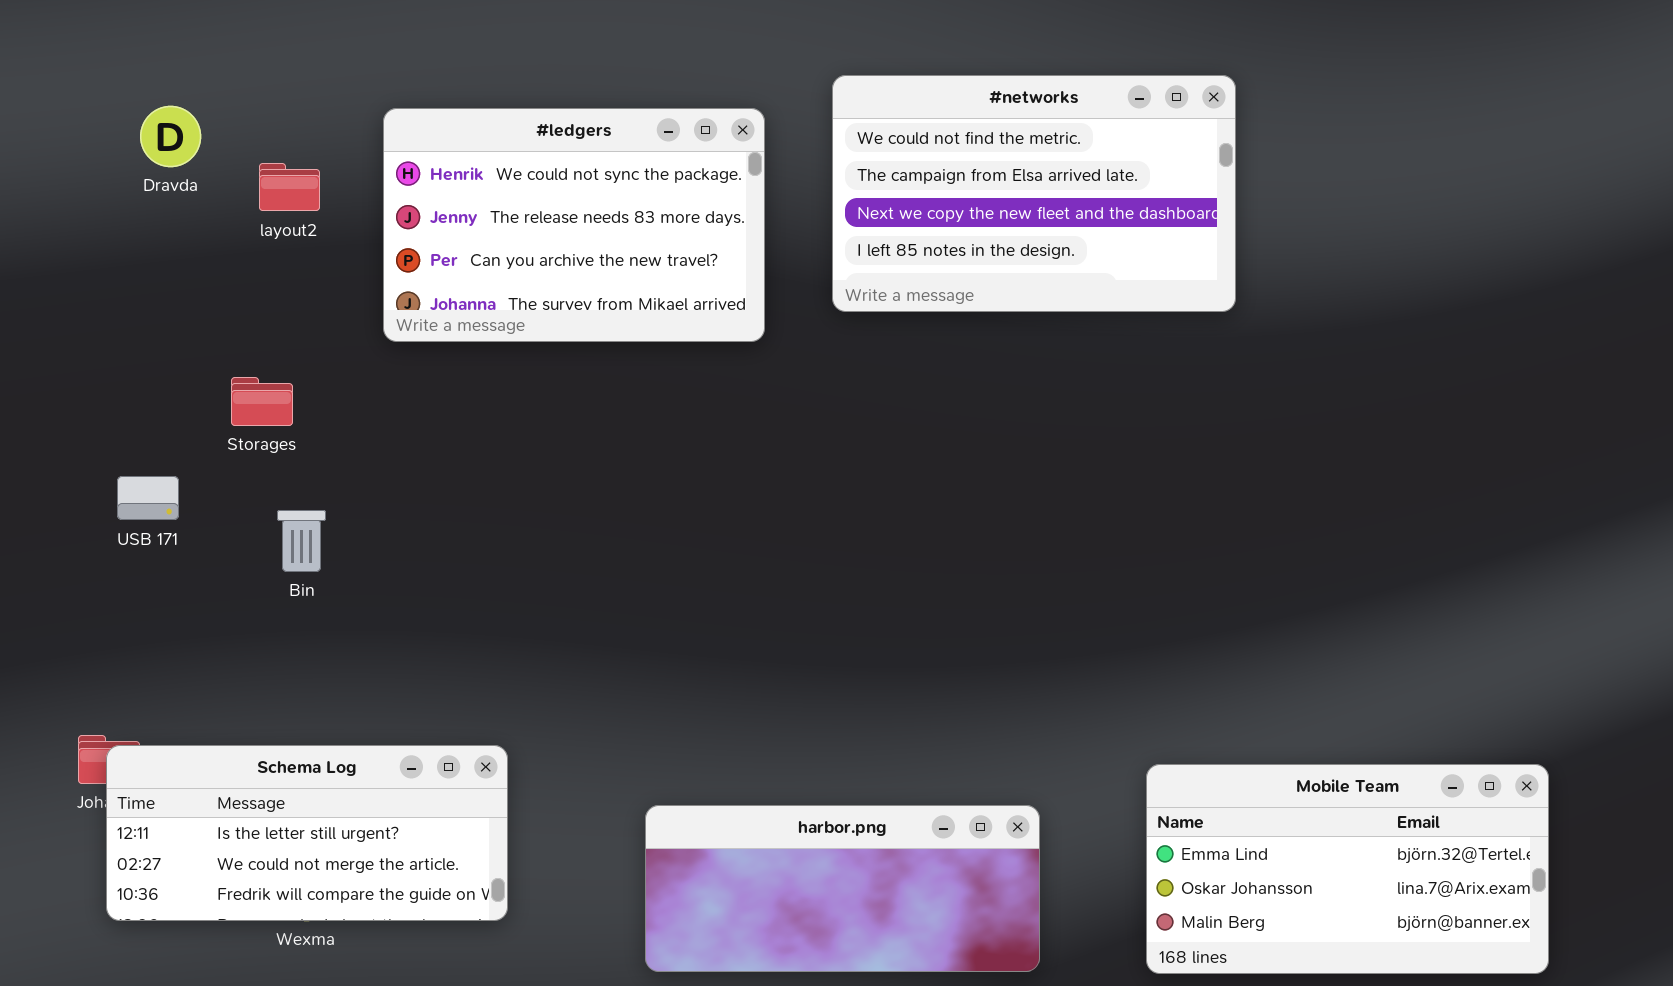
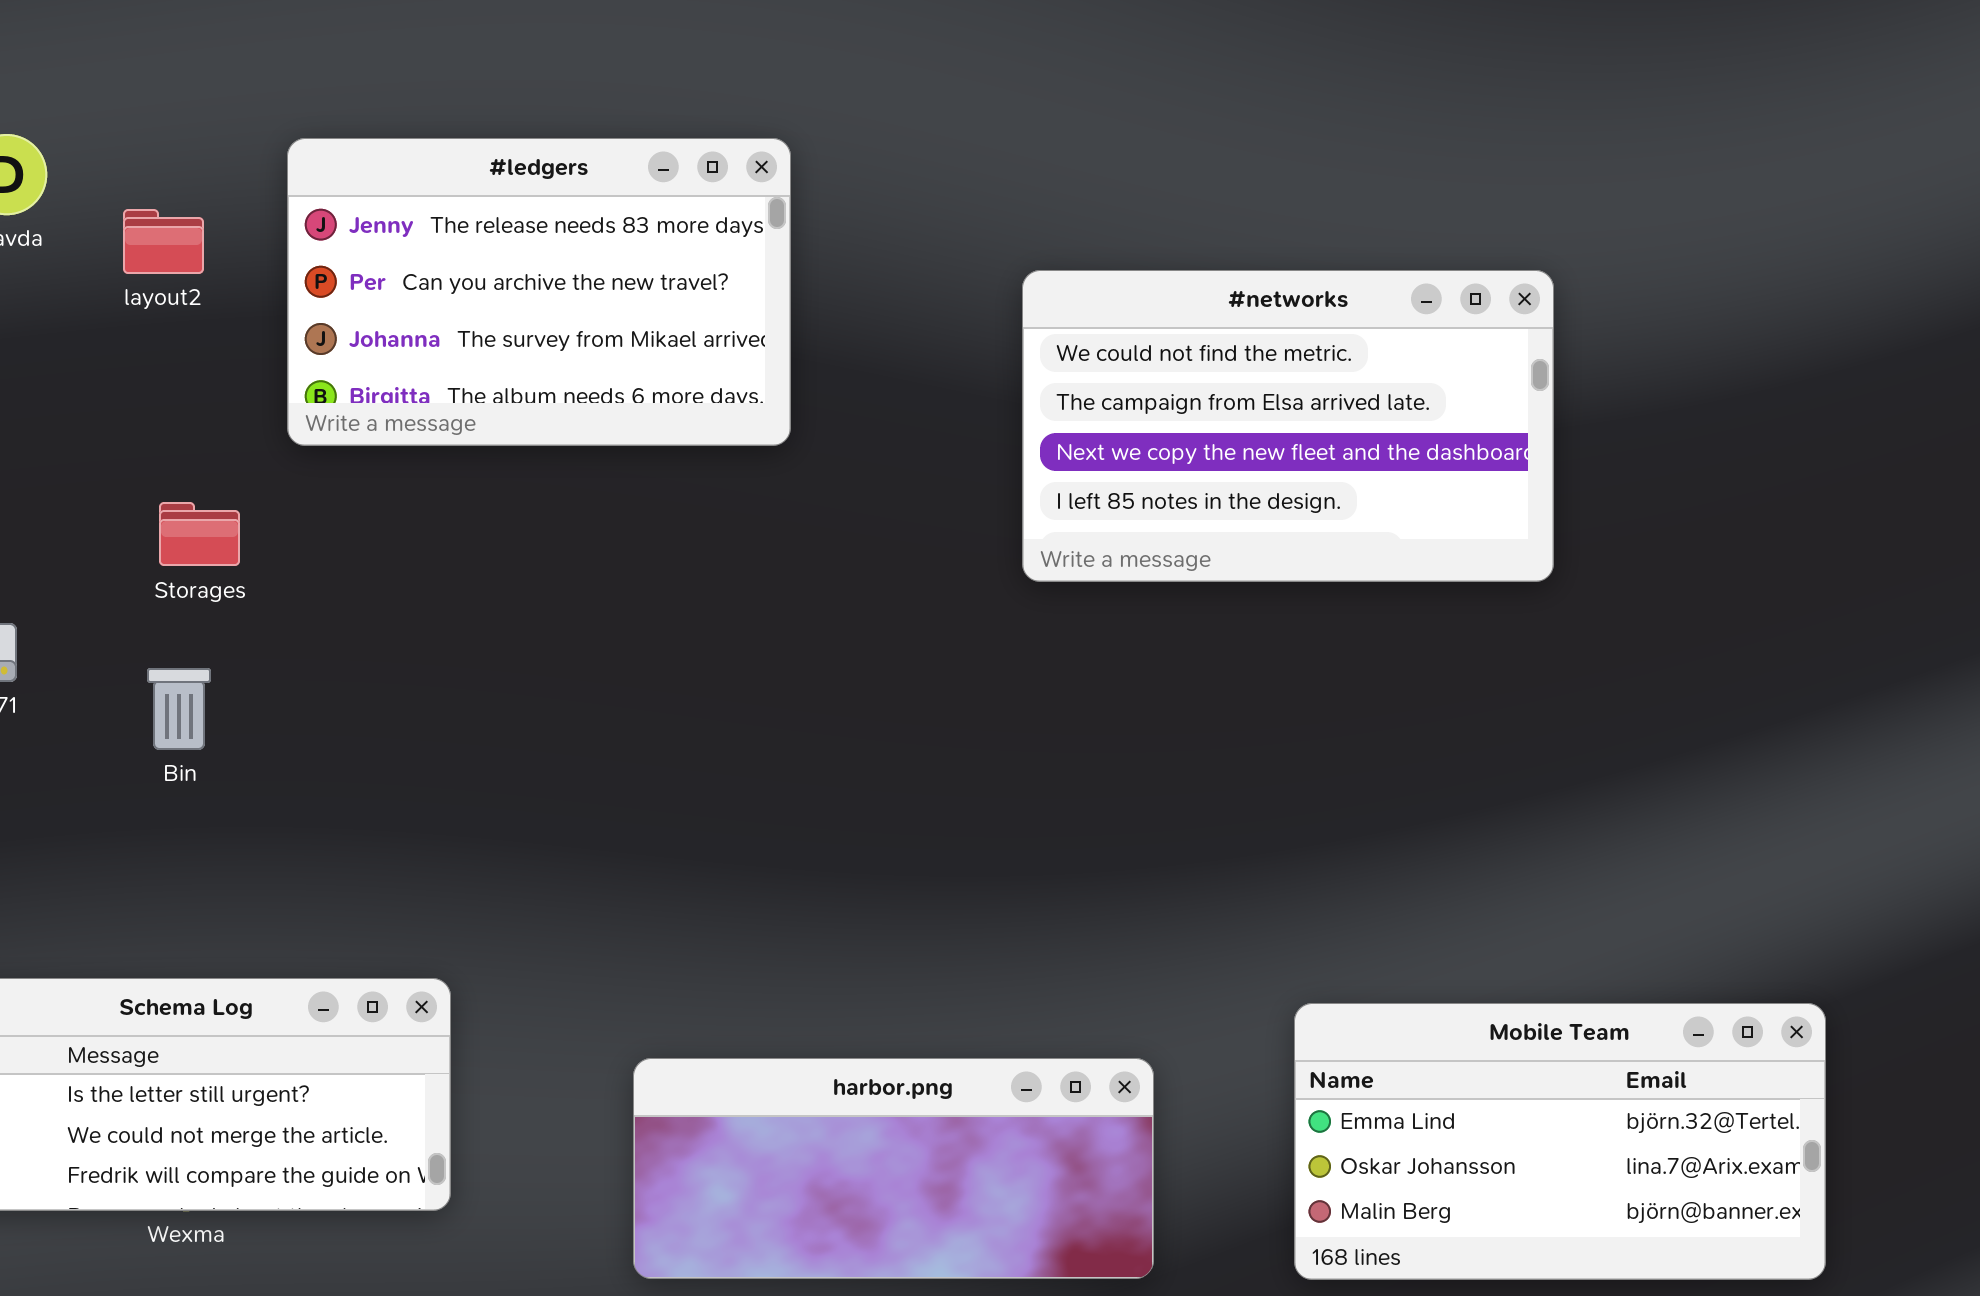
#networks: [832,75,1236,312] -> [1022,270,1554,582], moved
#ledgers: [383,108,765,342] -> [287,138,791,446], scrolled down 1 row
Storages: [231,377,293,426] -> [159,502,240,566], moved

